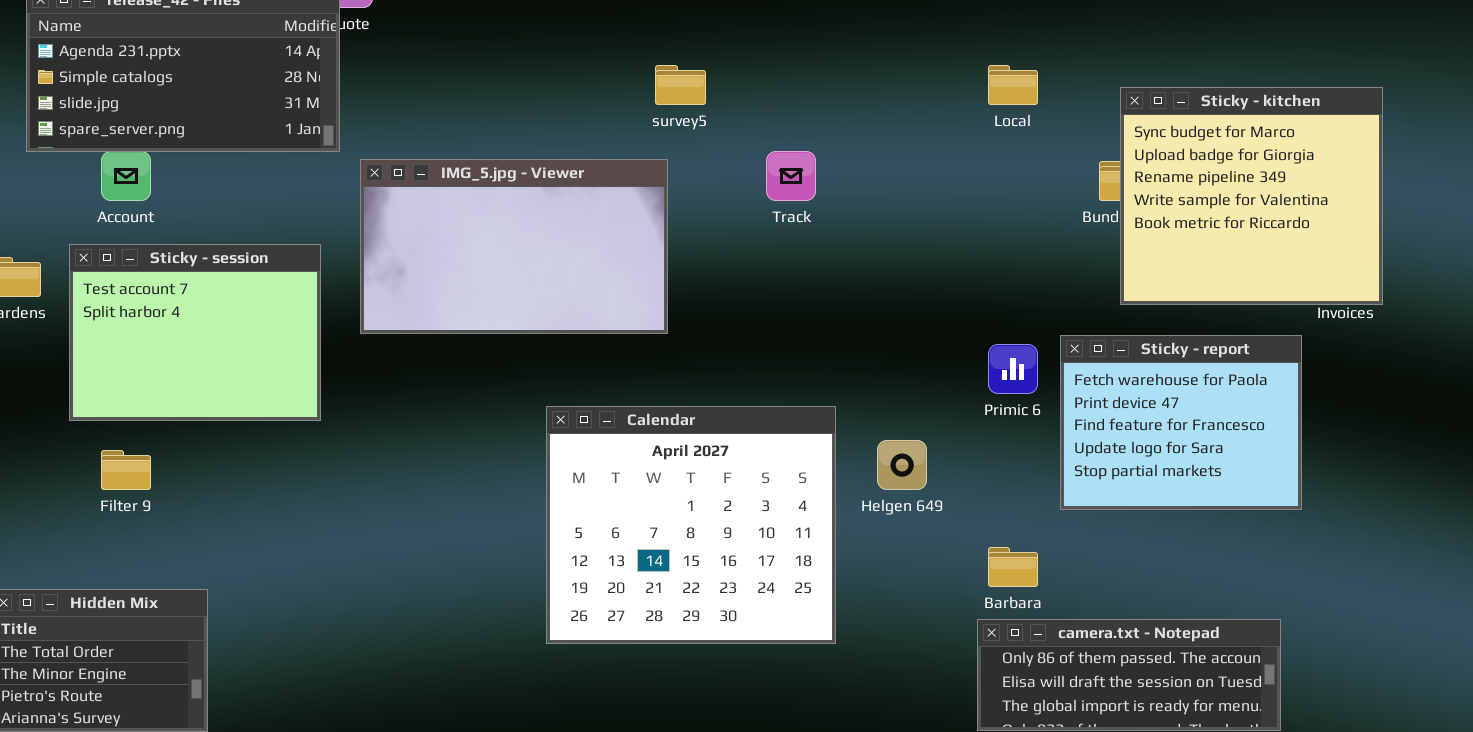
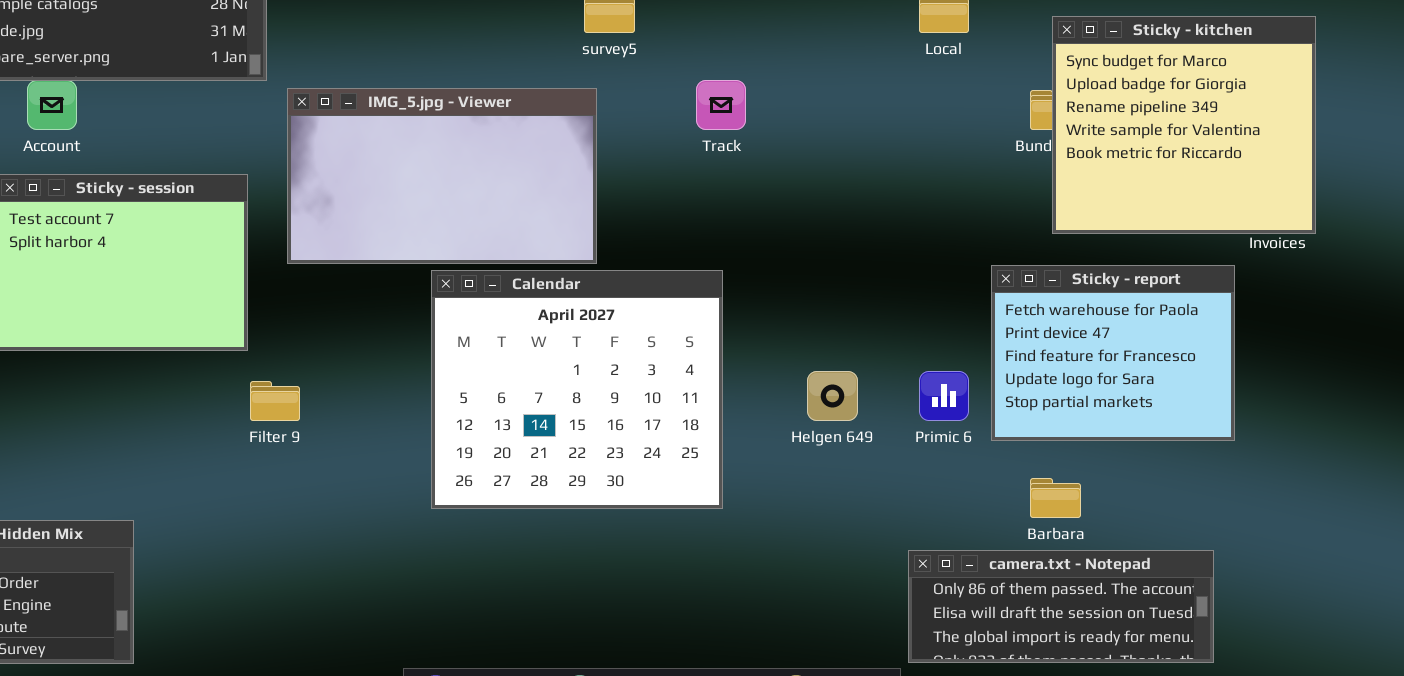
Primic 6: [988,344,1038,394] -> [919,371,969,421], moved
Calendar: [546,406,836,644] -> [431,270,723,509], moved
Filter 9: [101,450,151,490] -> [250,381,300,421], moved
Barbara: [988,547,1038,587] -> [1030,478,1081,518], moved

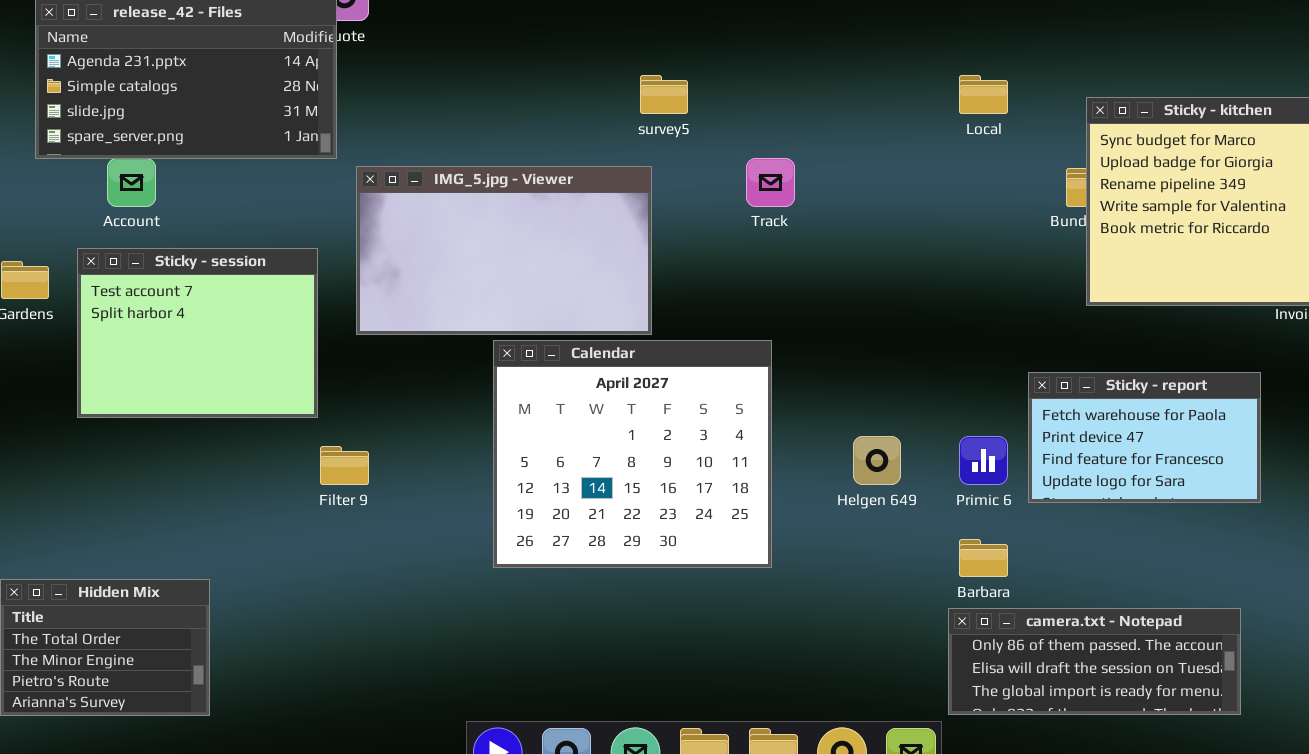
Sticky - report: [991,265,1235,441] -> [1028,372,1261,503], resized
Barbara: [1030,478,1081,518] -> [959,539,1008,577], moved

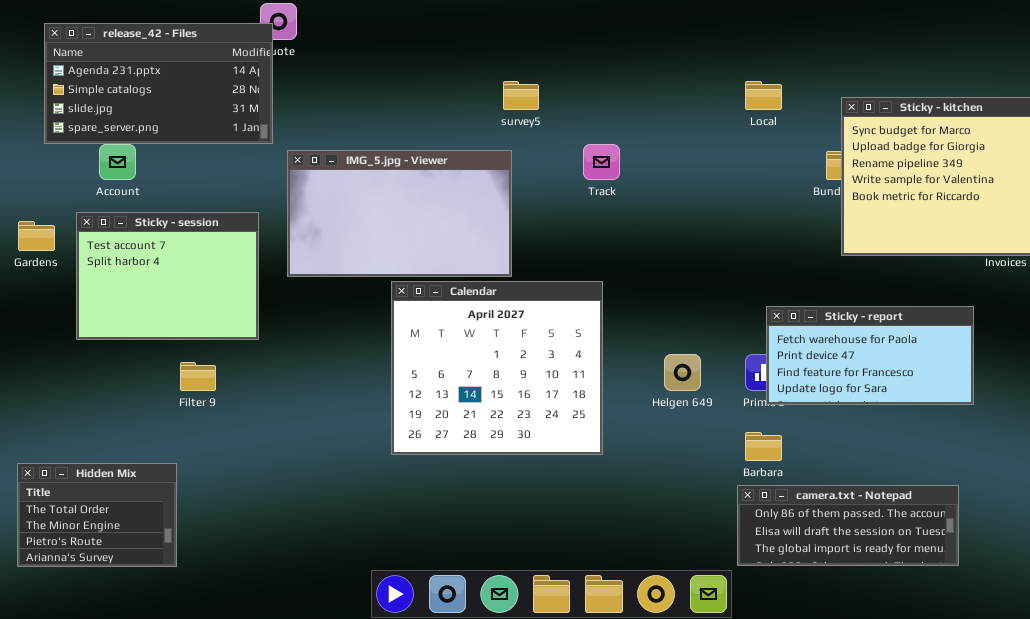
Sticky - report: [1028,372,1261,503] -> [766,306,974,405], resized
Filter 9: [320,446,369,485] -> [180,362,216,391], moved

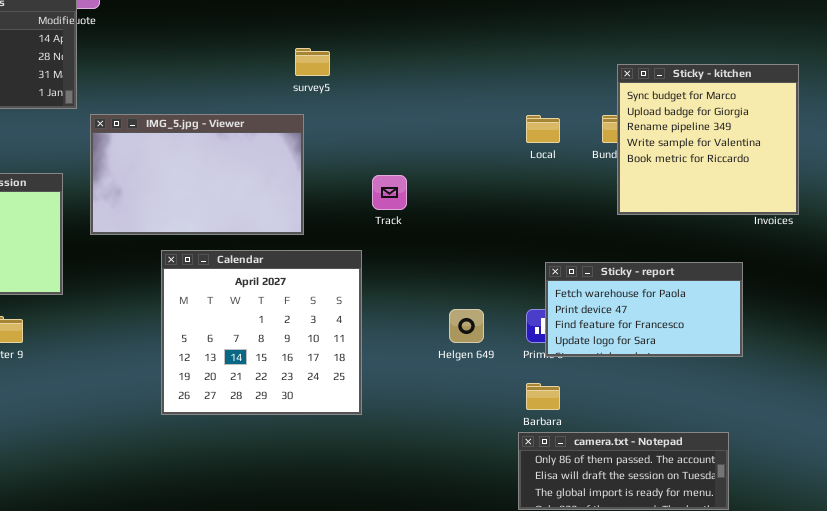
Local: [745,81,782,110] -> [526,115,560,143], moved
Track: [583,144,620,180] -> [372,175,407,210], moved
Calendar: [391,281,603,455] -> [161,250,362,415], moved

